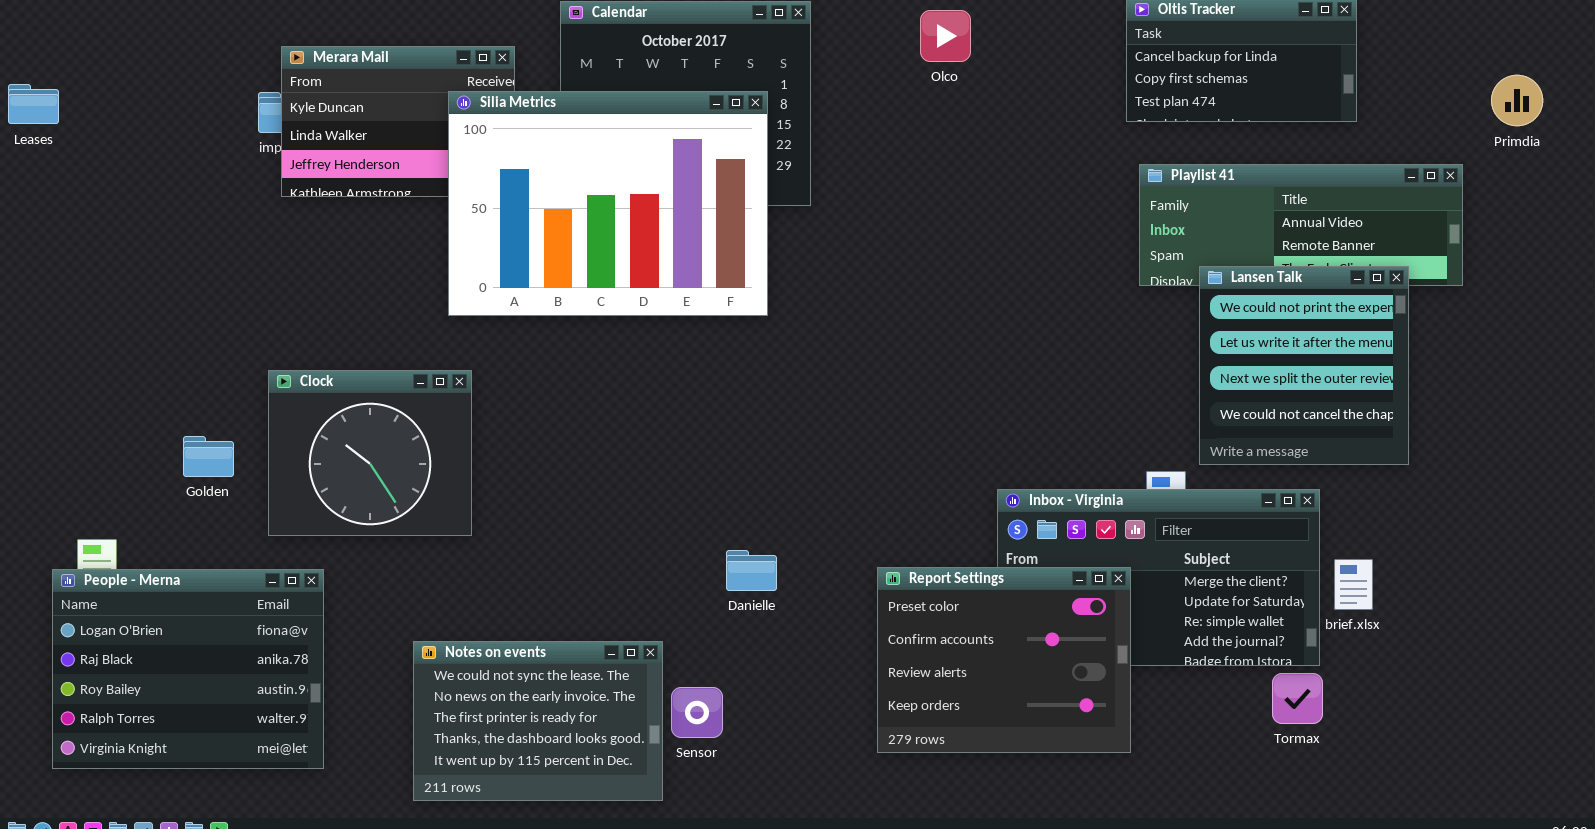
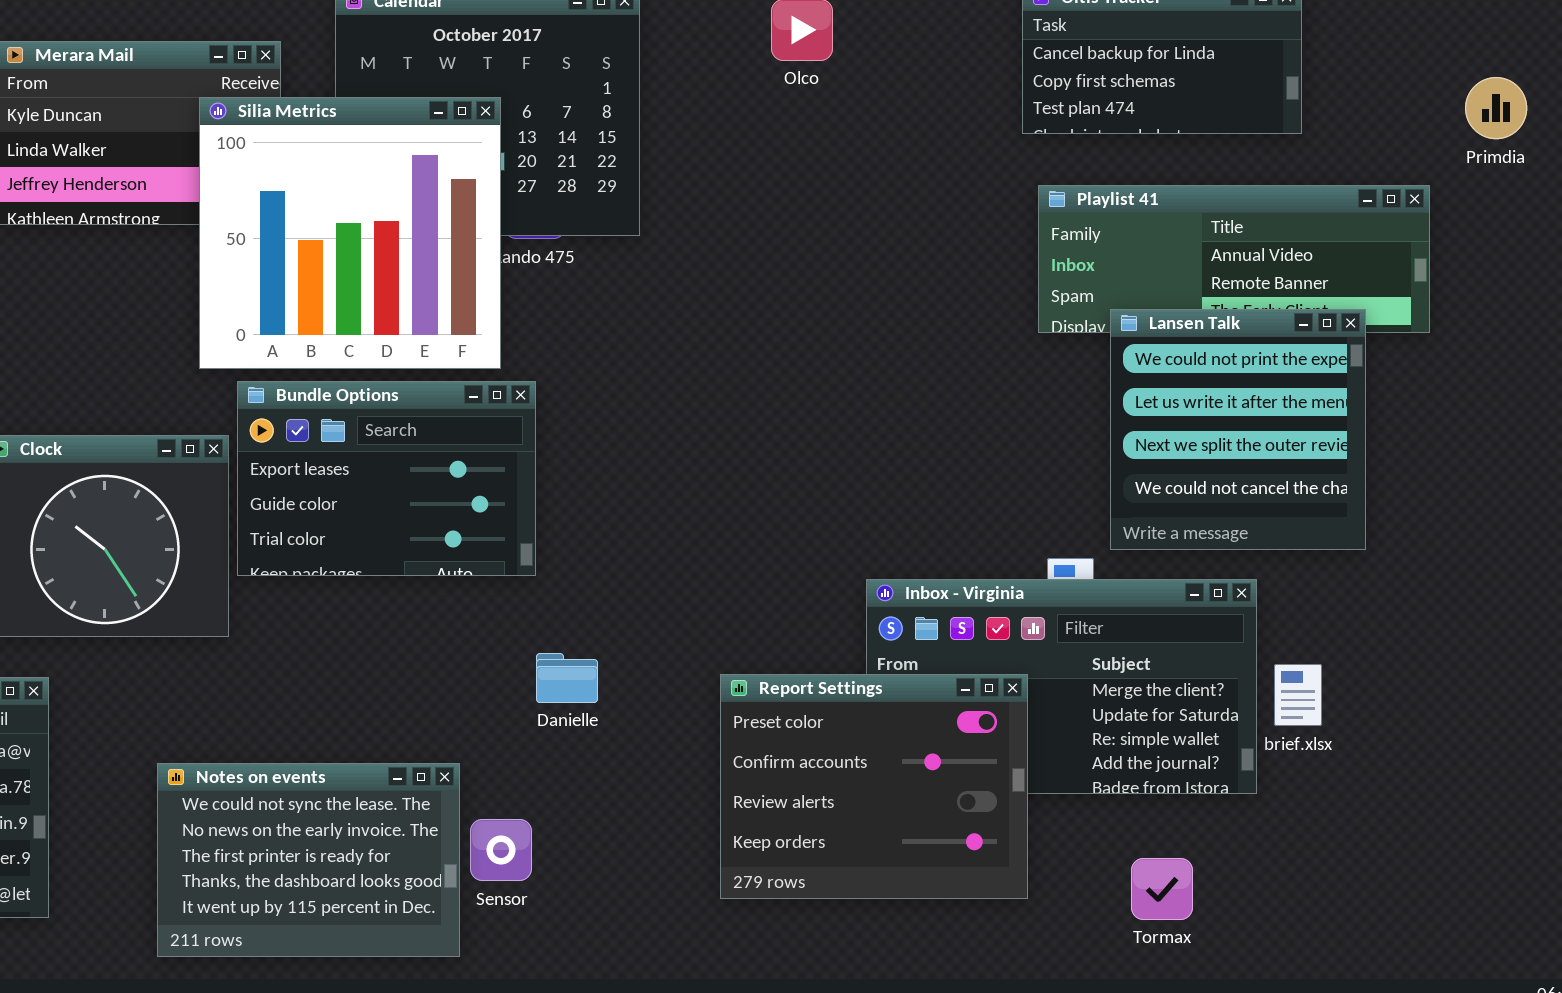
Silia Metrics: [448,91,768,316] -> [199,97,501,369], resized
Bundle Options: none -> [237,381,536,576], opened
Tormax: [1272,673,1323,724] -> [1131,858,1193,920], moved

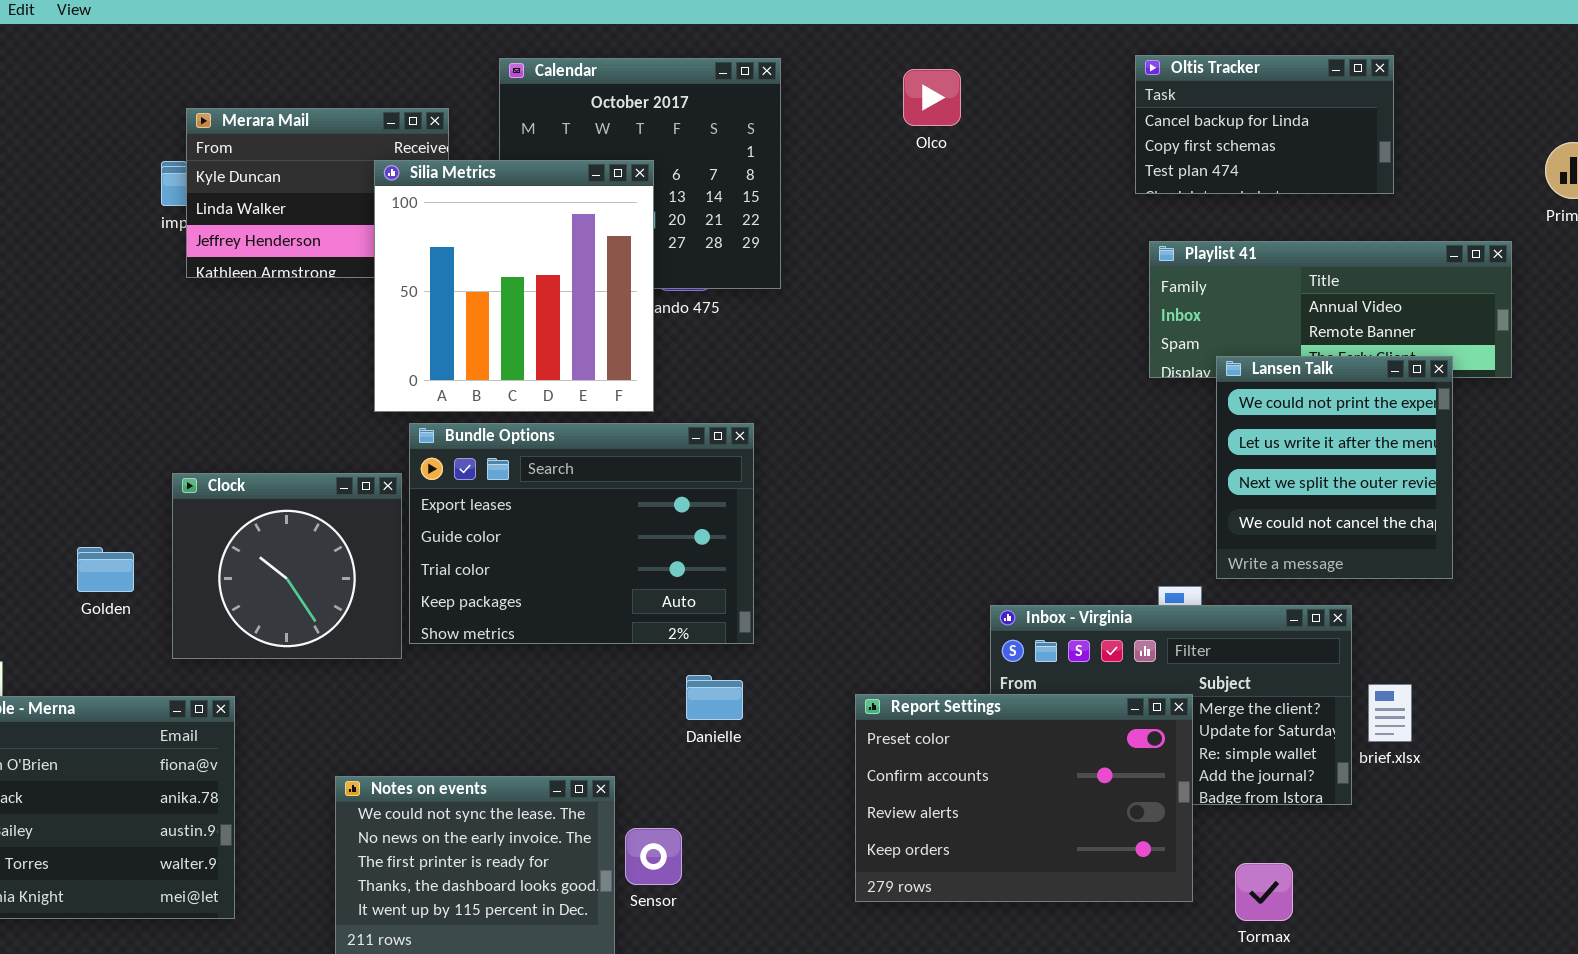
Bundle Options: [237,381,536,576] -> [409,423,754,644], resized
Report Settings: [720,674,1028,899] -> [855,694,1193,902], resized

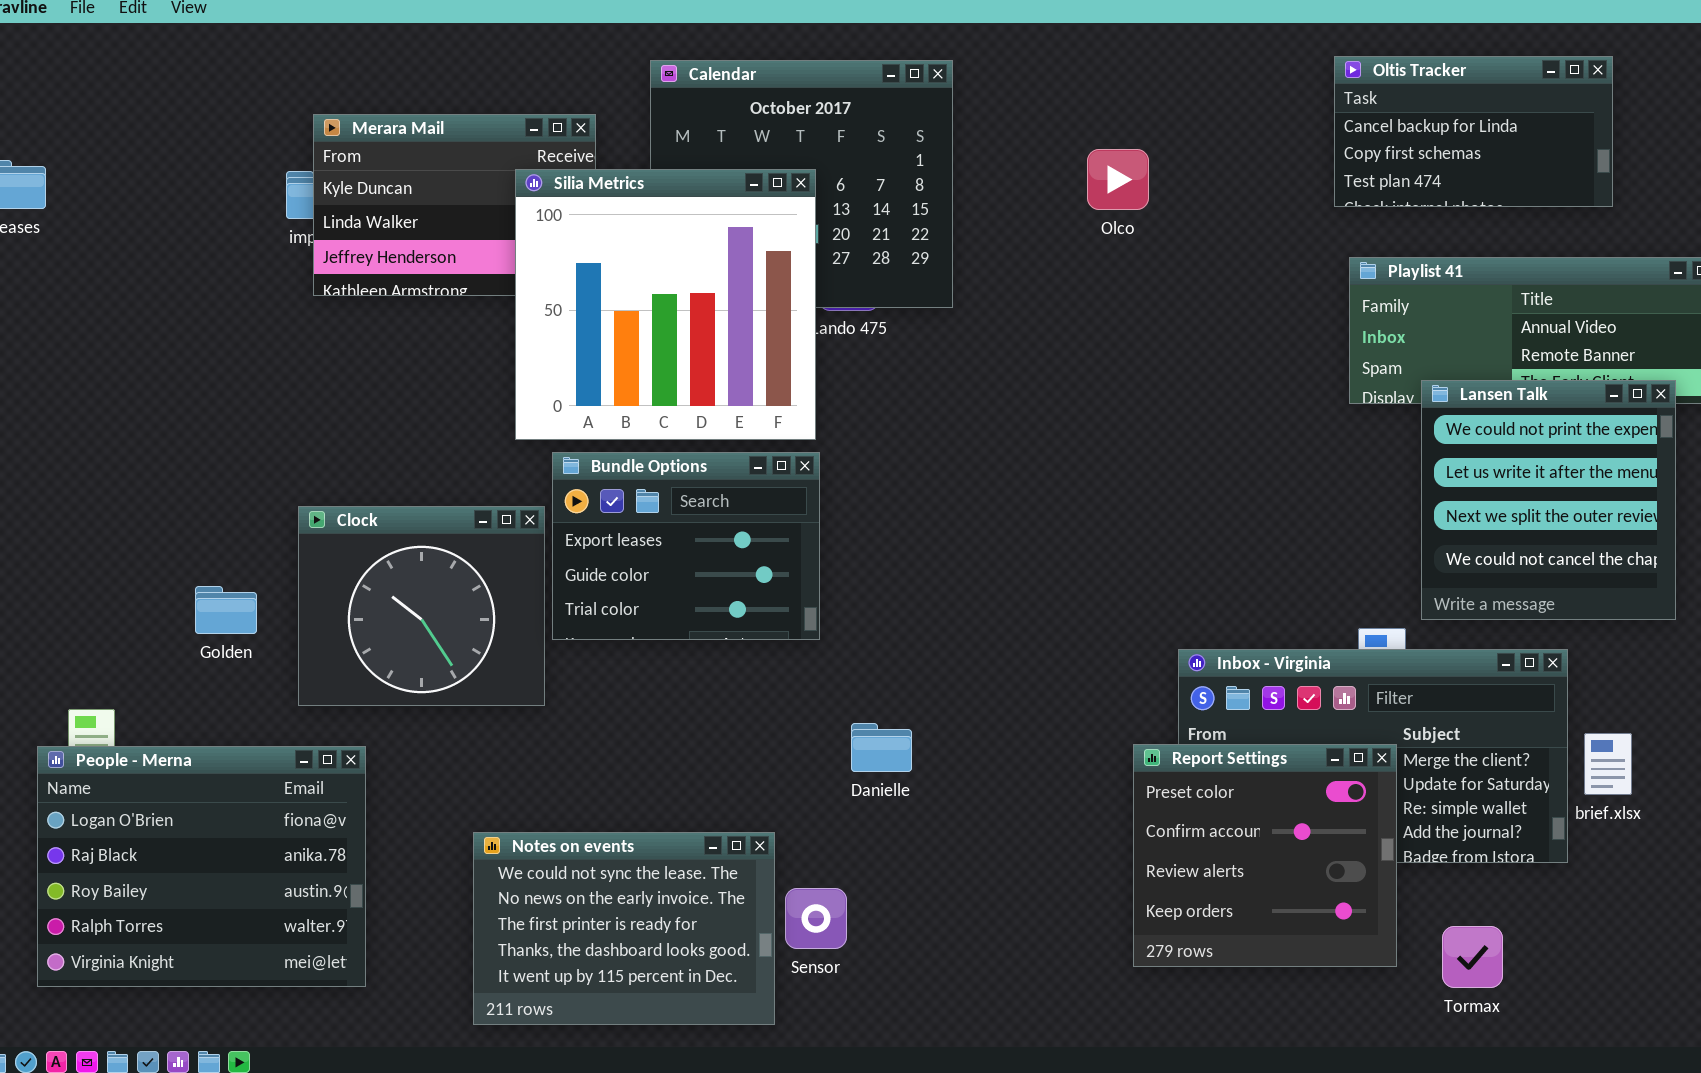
Olco: [903,69,961,126] -> [1087,149,1149,210], moved
Bundle Options: [409,423,754,644] -> [552,452,820,640], resized
Report Settings: [855,694,1193,902] -> [1133,744,1397,967], resized

